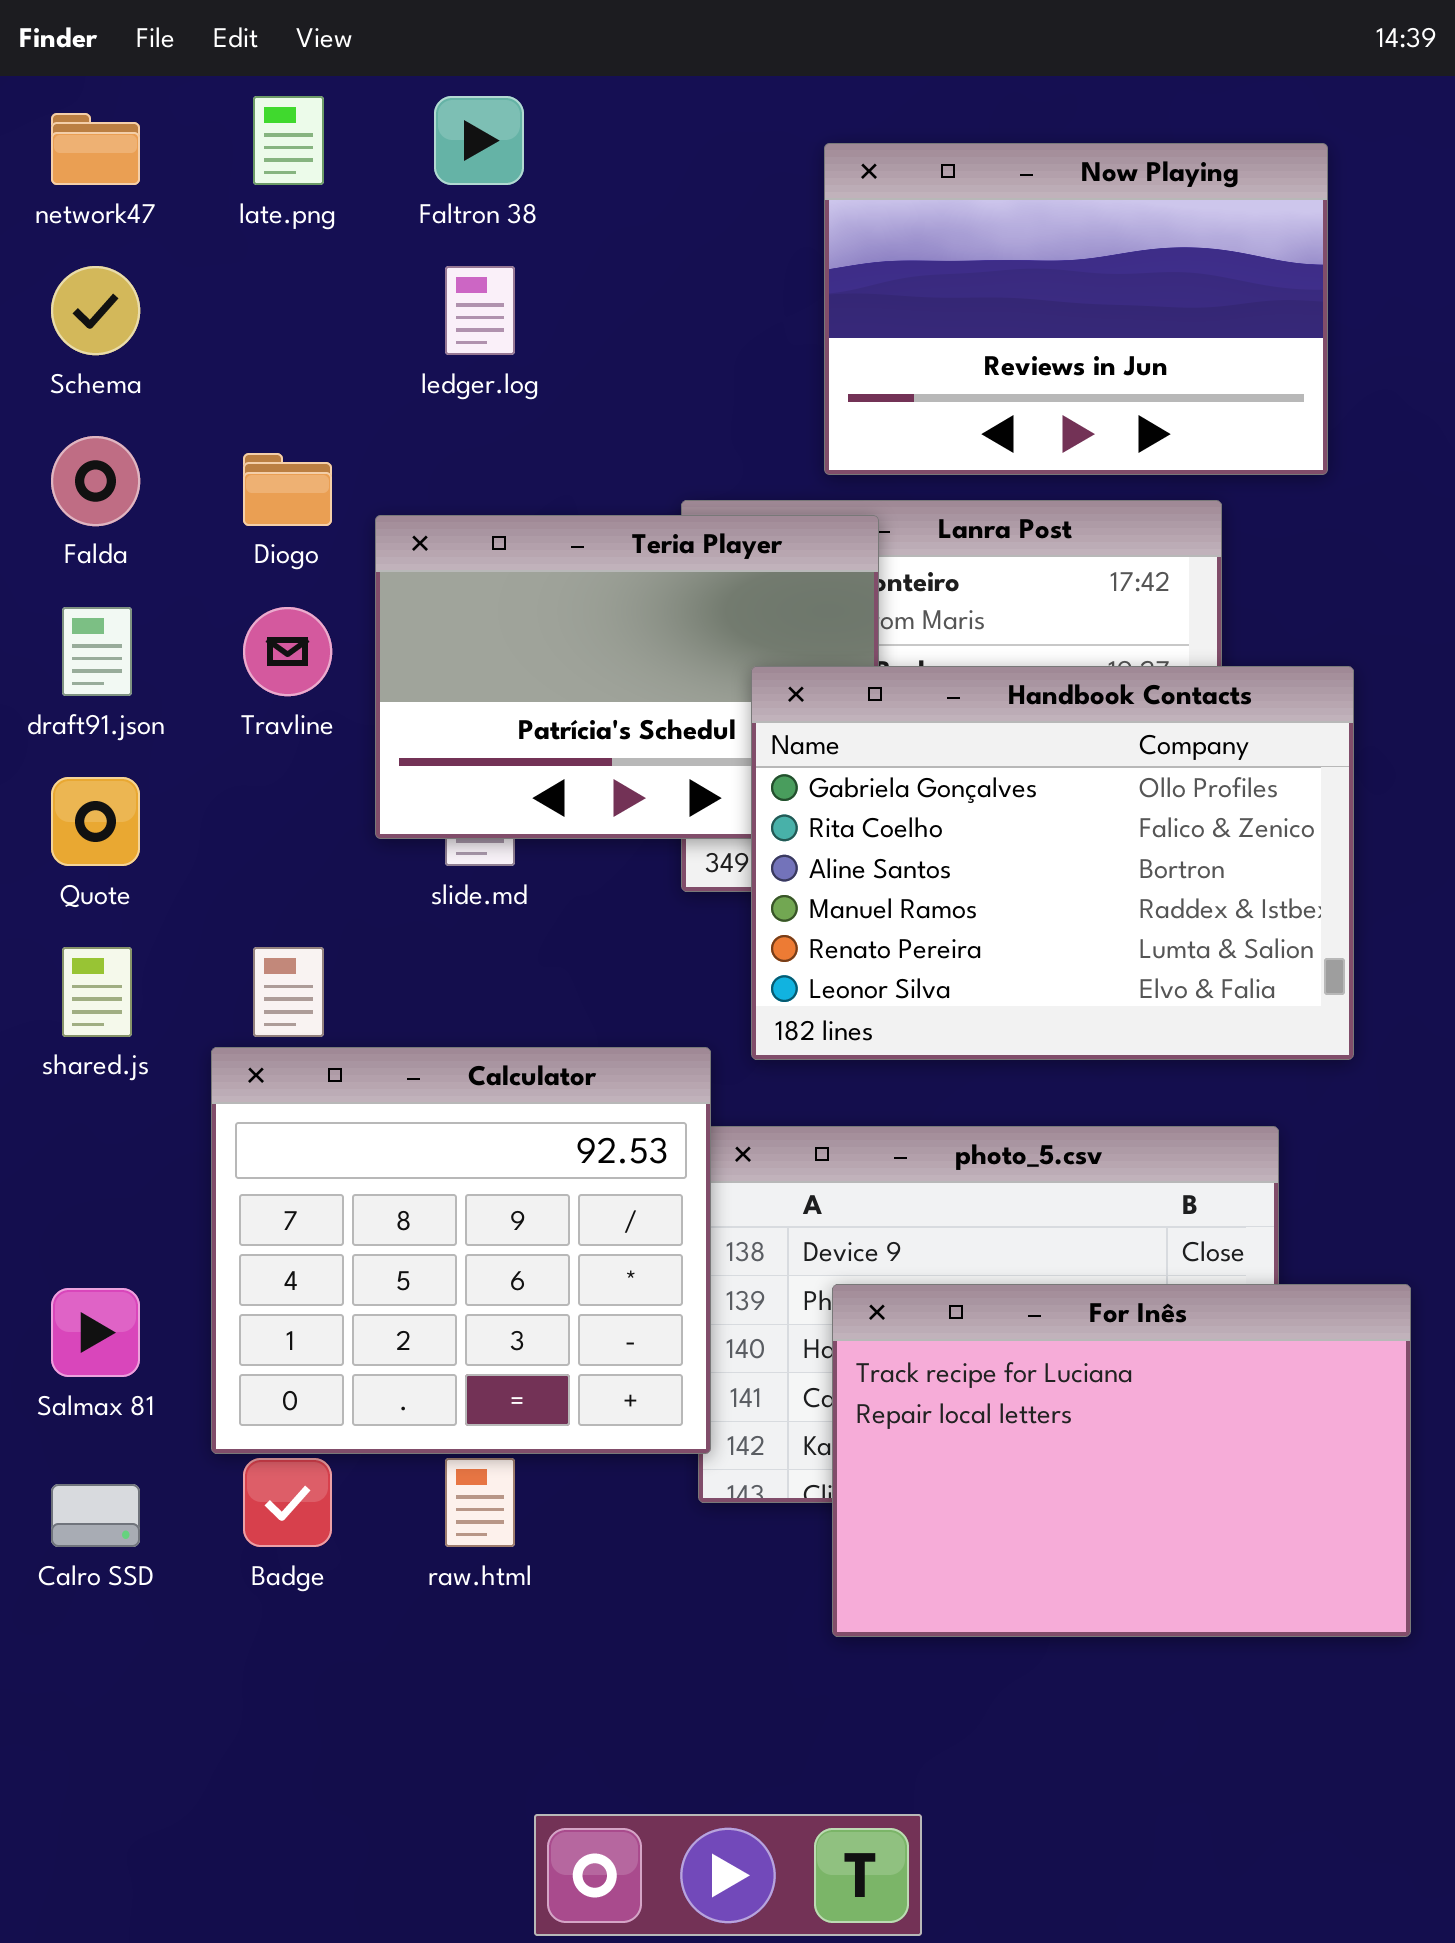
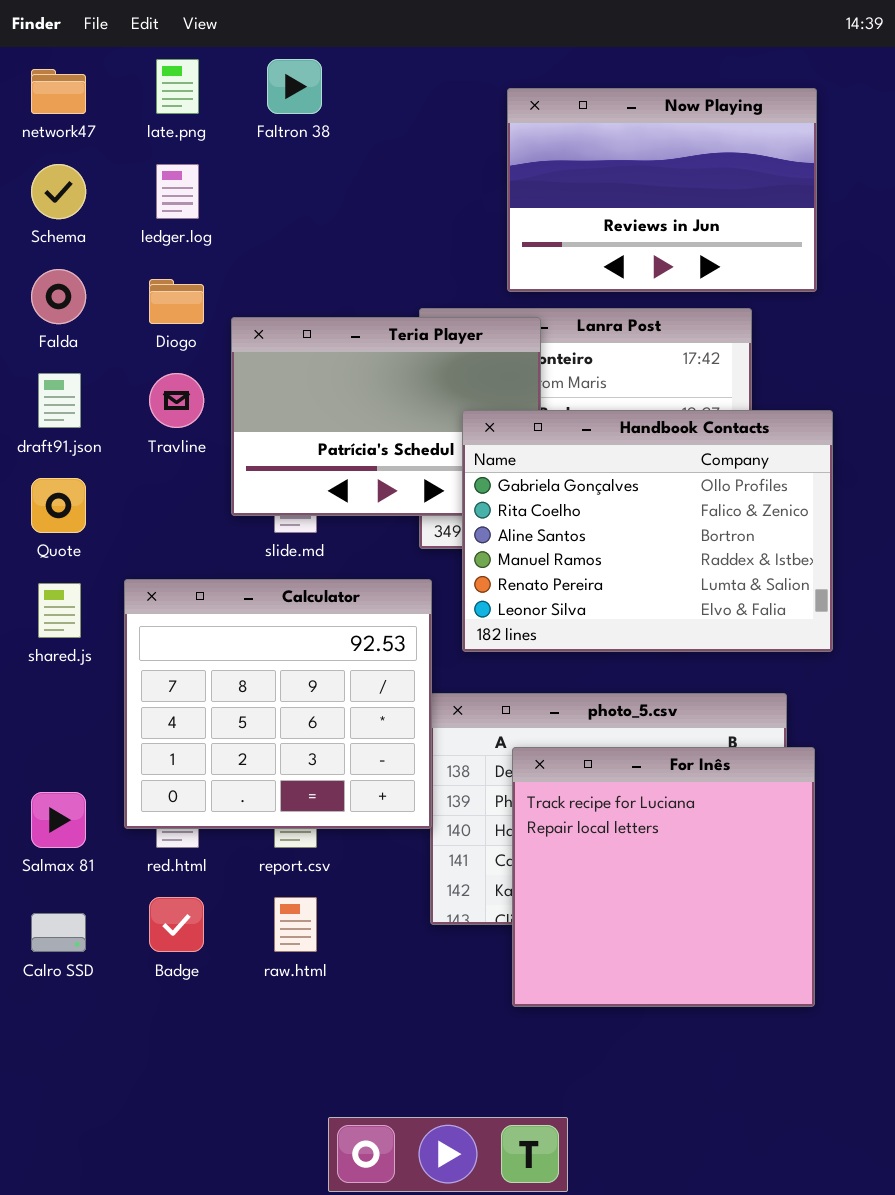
ledger.log: [445,266,515,355] -> [156,164,199,219], moved
Calculator: [211,1047,711,1454] -> [124,579,432,829], moved
For Inês: [832,1284,1411,1637] -> [512,747,815,1007], resized

